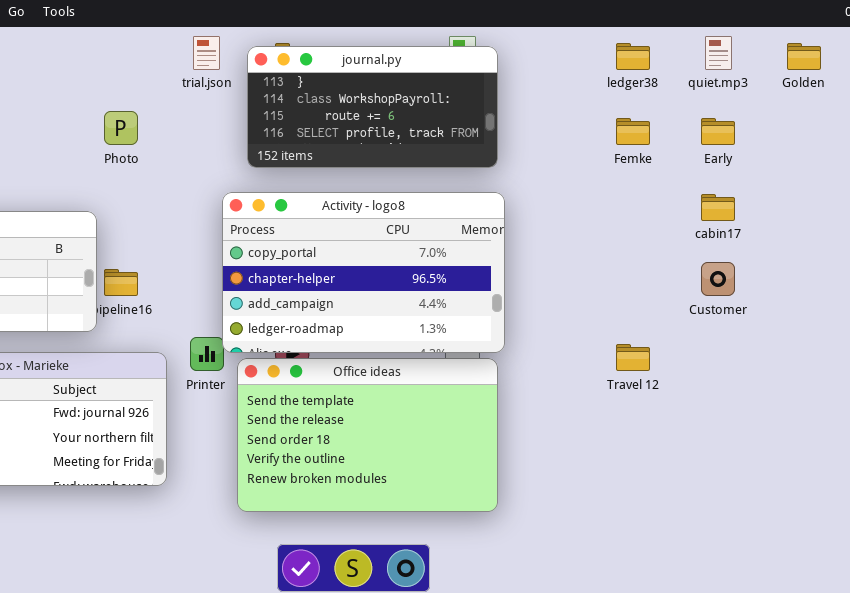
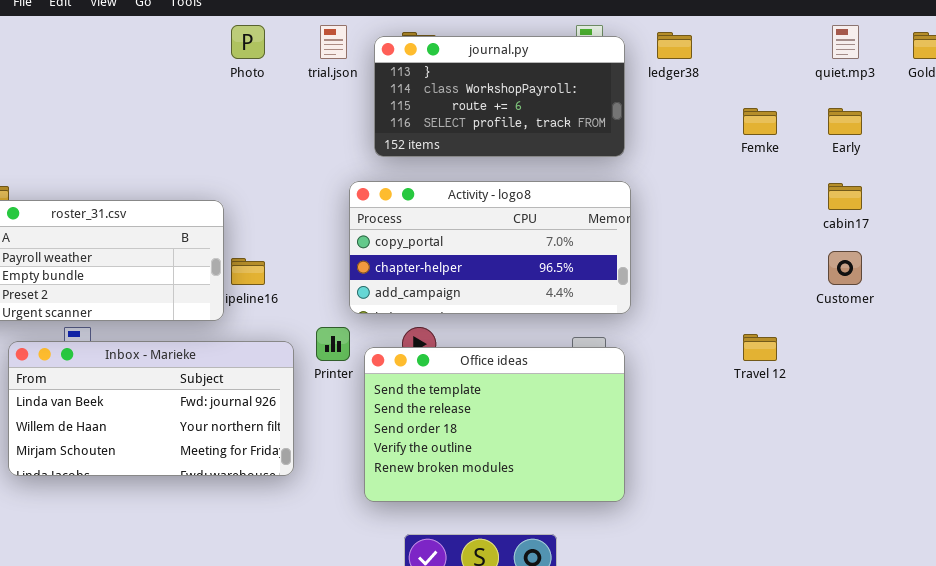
ledger38: [616,43,650,70] -> [657,32,692,59], moved
Photo: [104,111,138,145] -> [231,25,265,59], moved
Activity - logo8: [222,192,505,353] -> [349,181,631,314], resized

